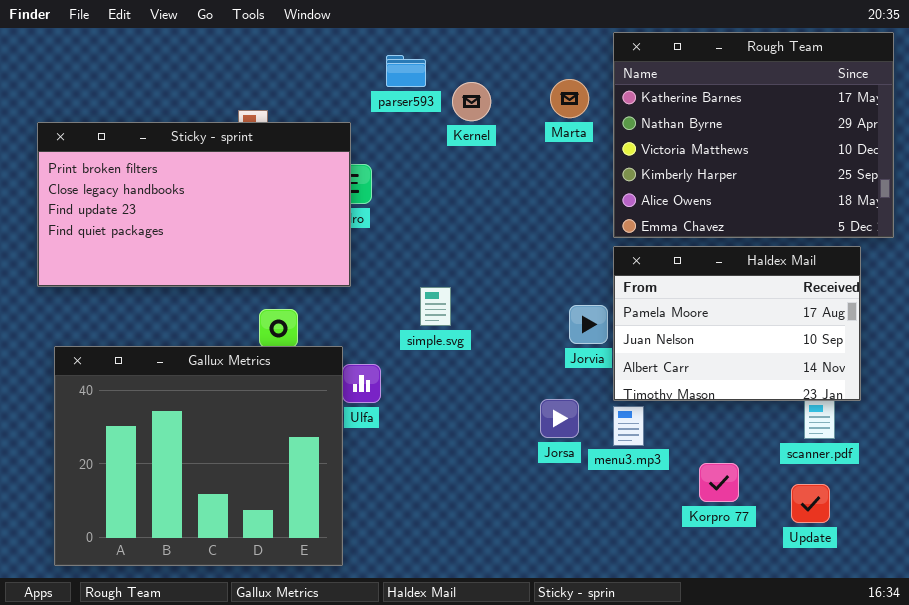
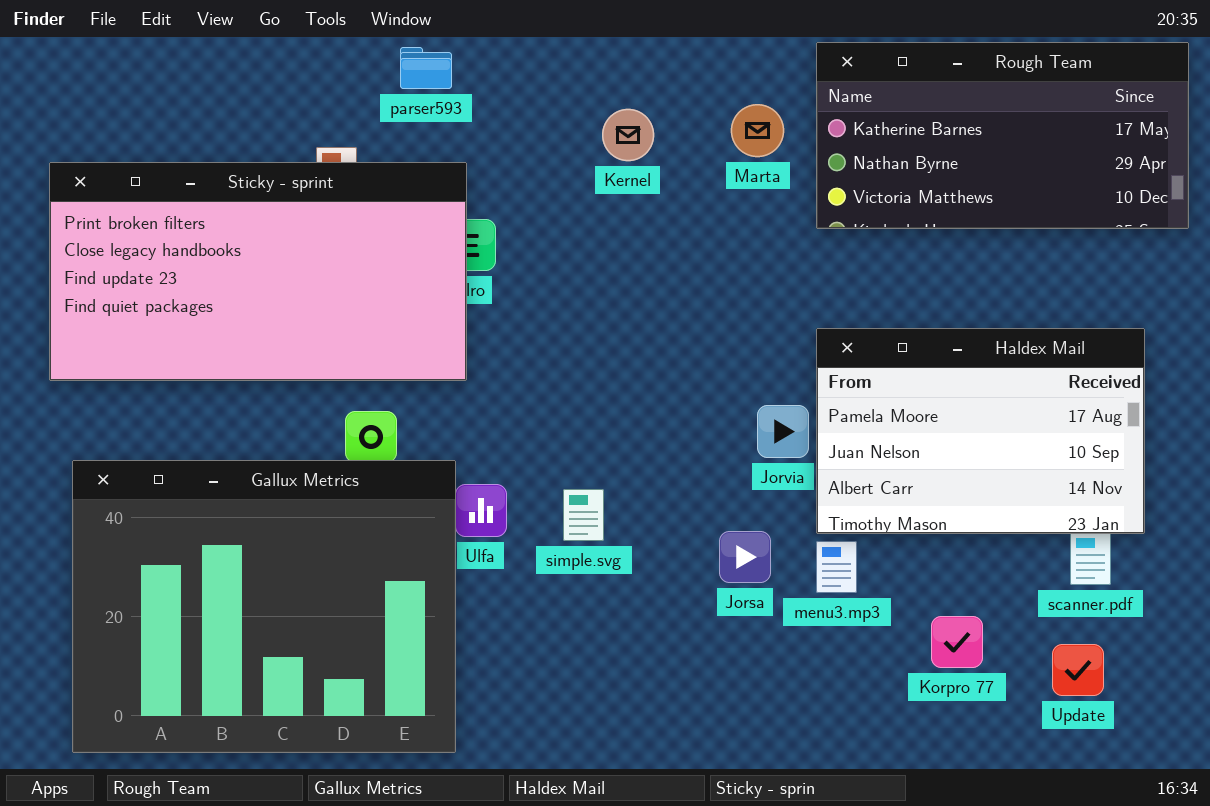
Rough Team: [613,32,894,238] -> [816,42,1189,229], resized
parser593: [386,55,426,87] -> [400,47,452,89], moved
simple.svg: [420,287,451,326] -> [563,489,604,541], moved

